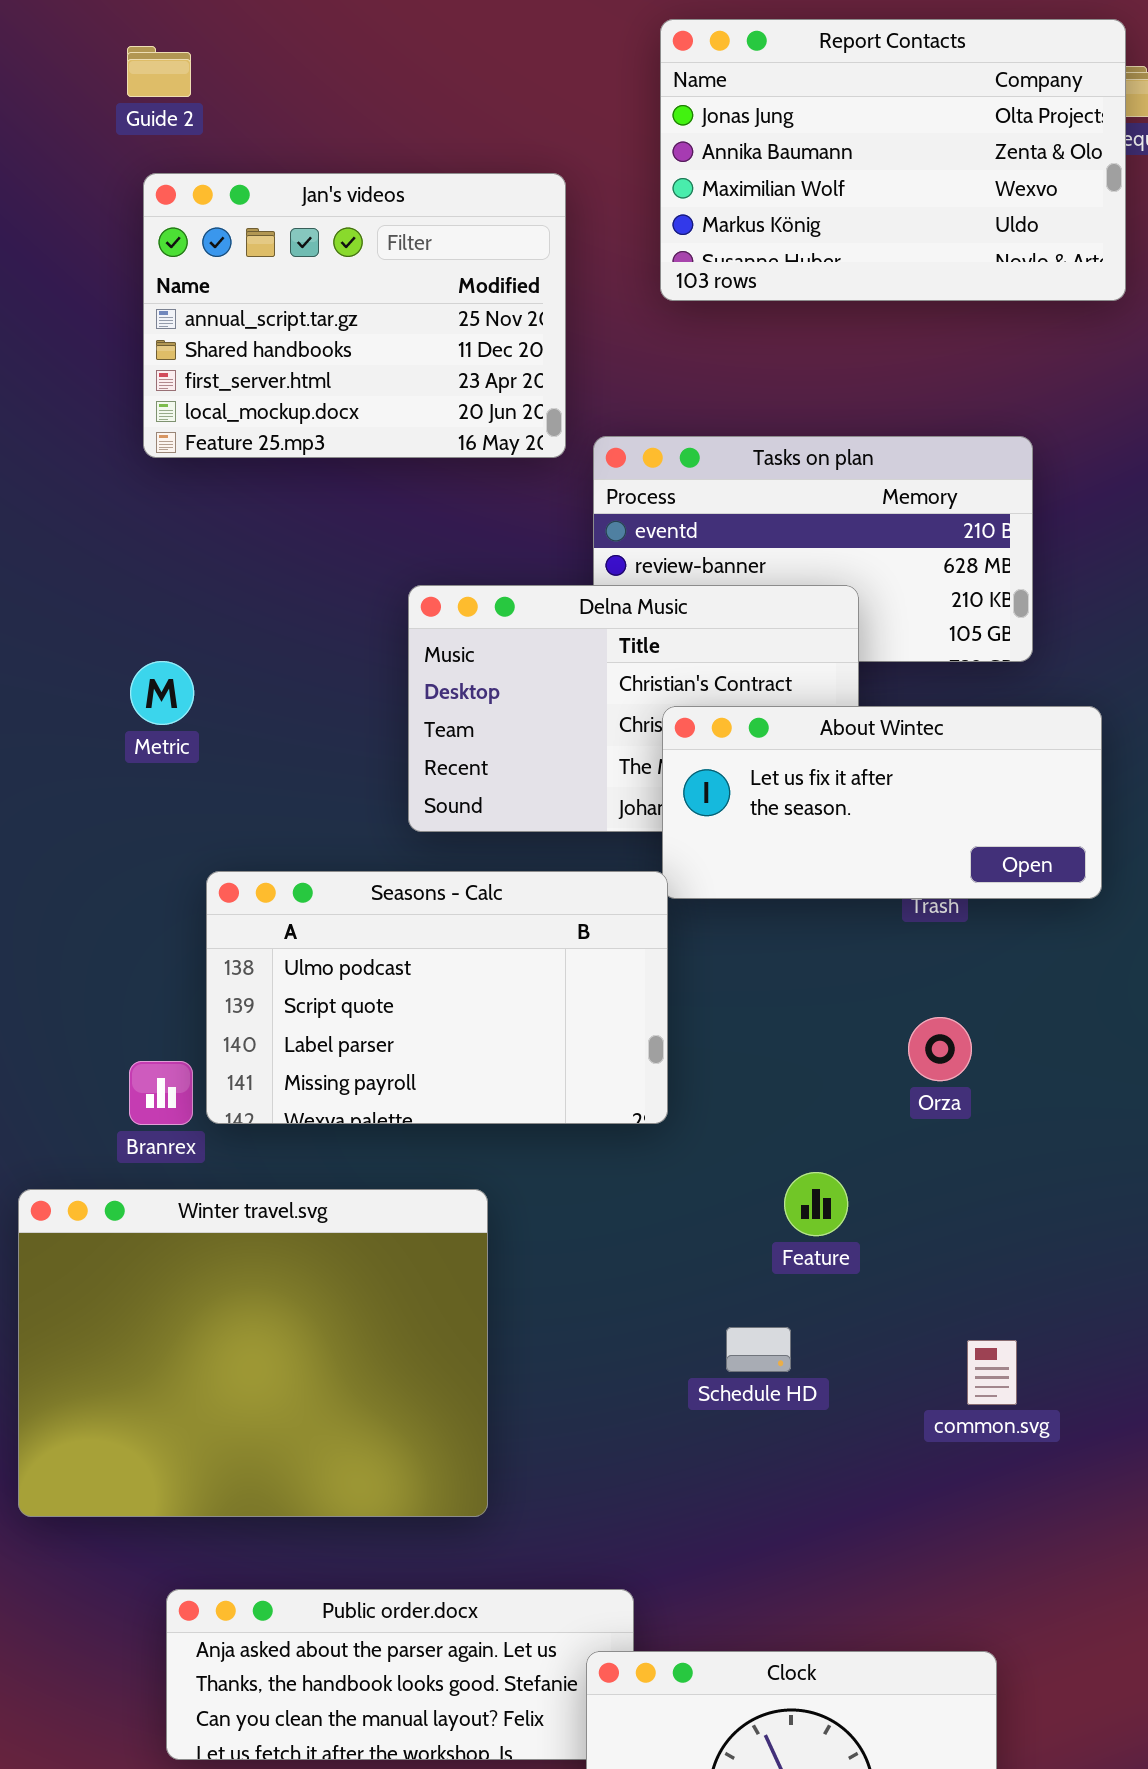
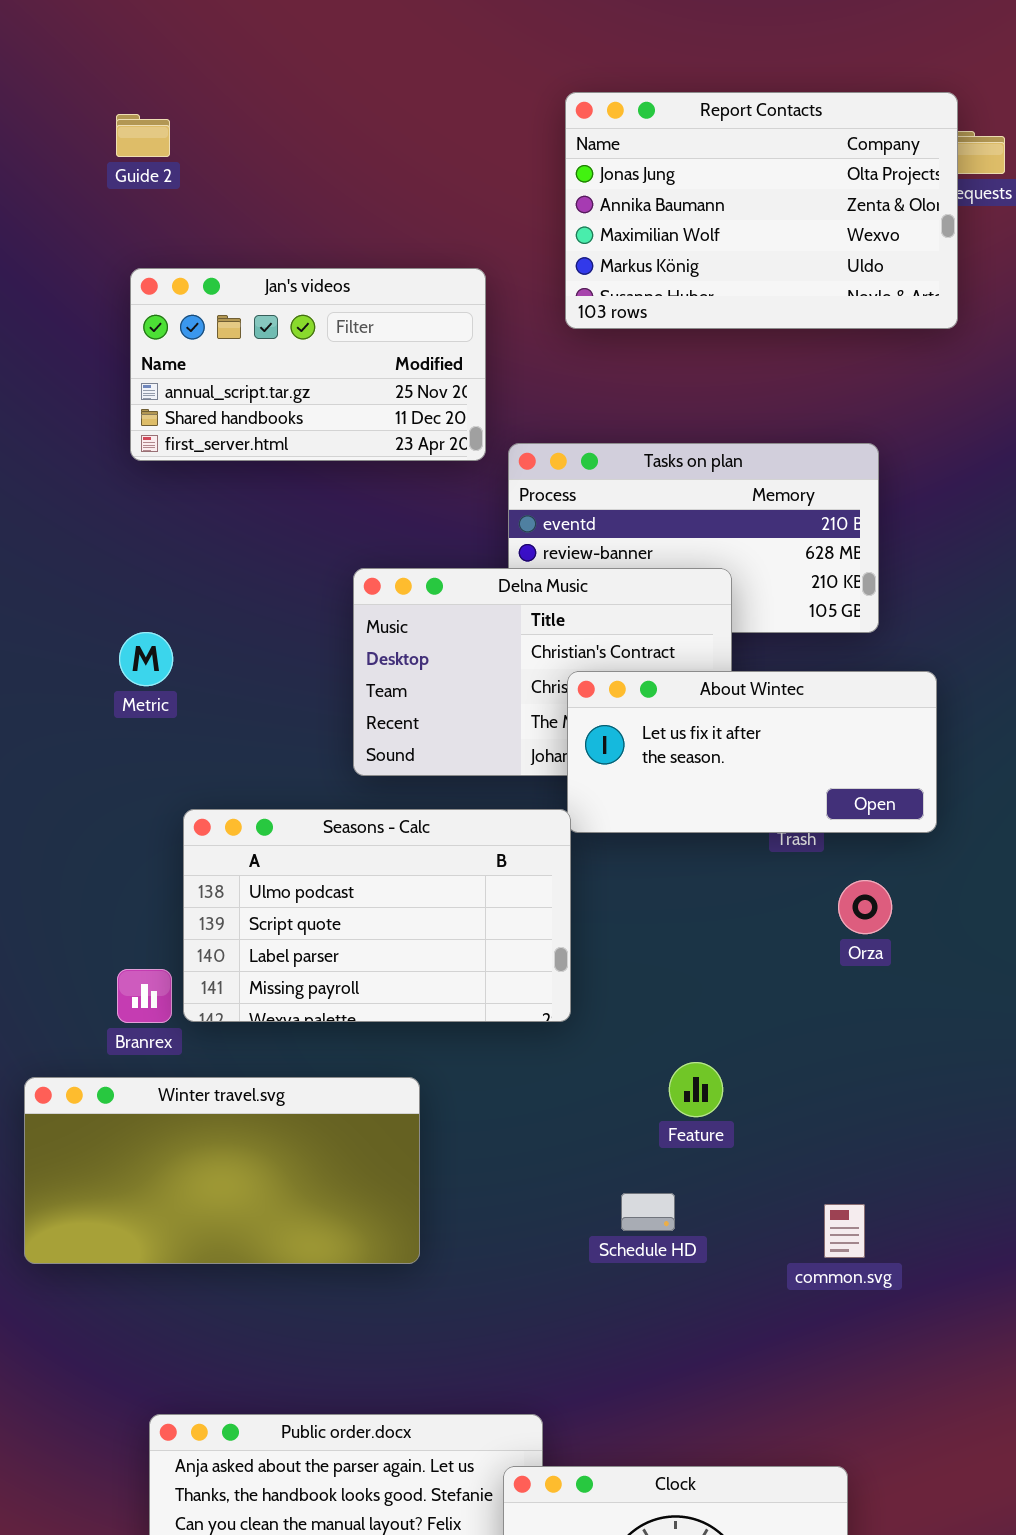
Jan's videos: [143,173,566,458] -> [130,268,486,461], resized
Orza: [908,1017,972,1081] -> [838,880,892,934], moved
Winter travel.svg: [18,1189,488,1517] -> [24,1077,420,1264], resized

